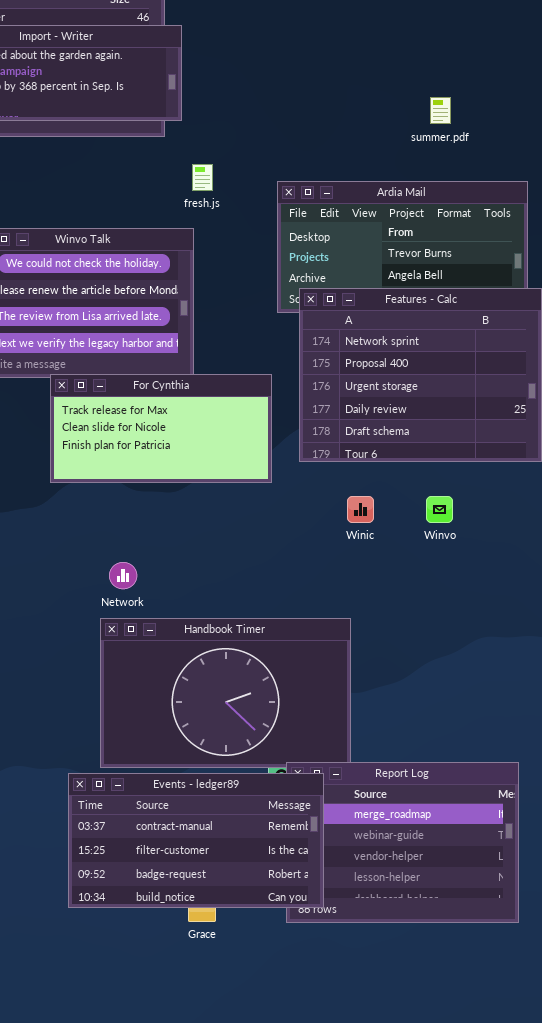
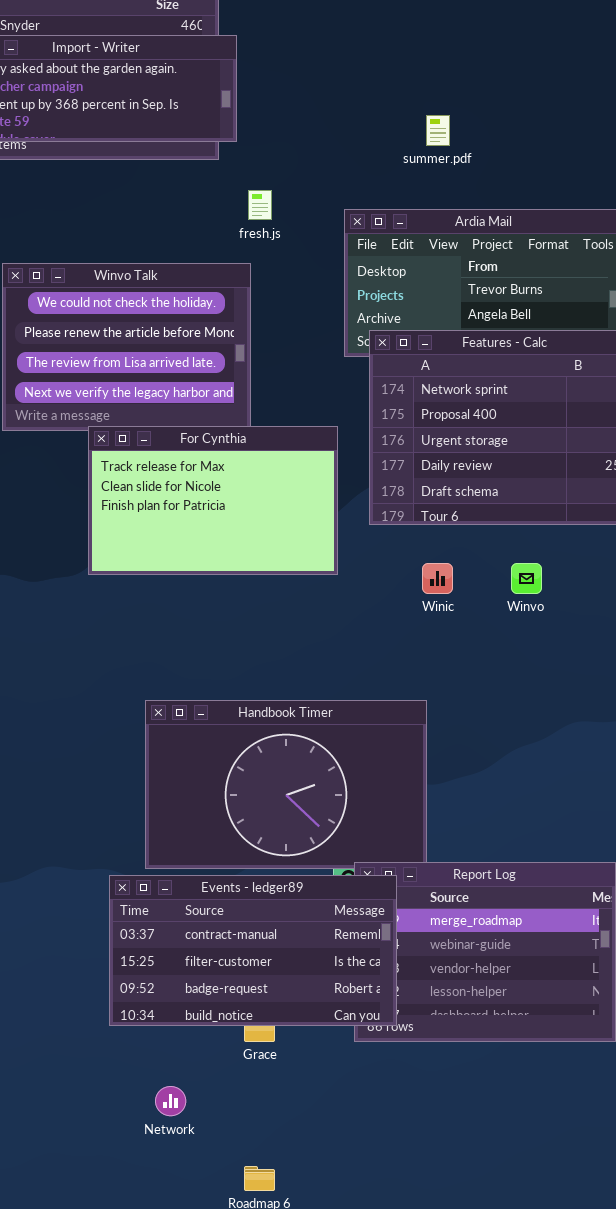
summer.pdf: [430,97,451,124] -> [426,115,450,146], moved
For Cynthia: [50,374,272,483] -> [88,426,338,575], resized
Network: [109,562,137,589] -> [155,1086,186,1116], moved

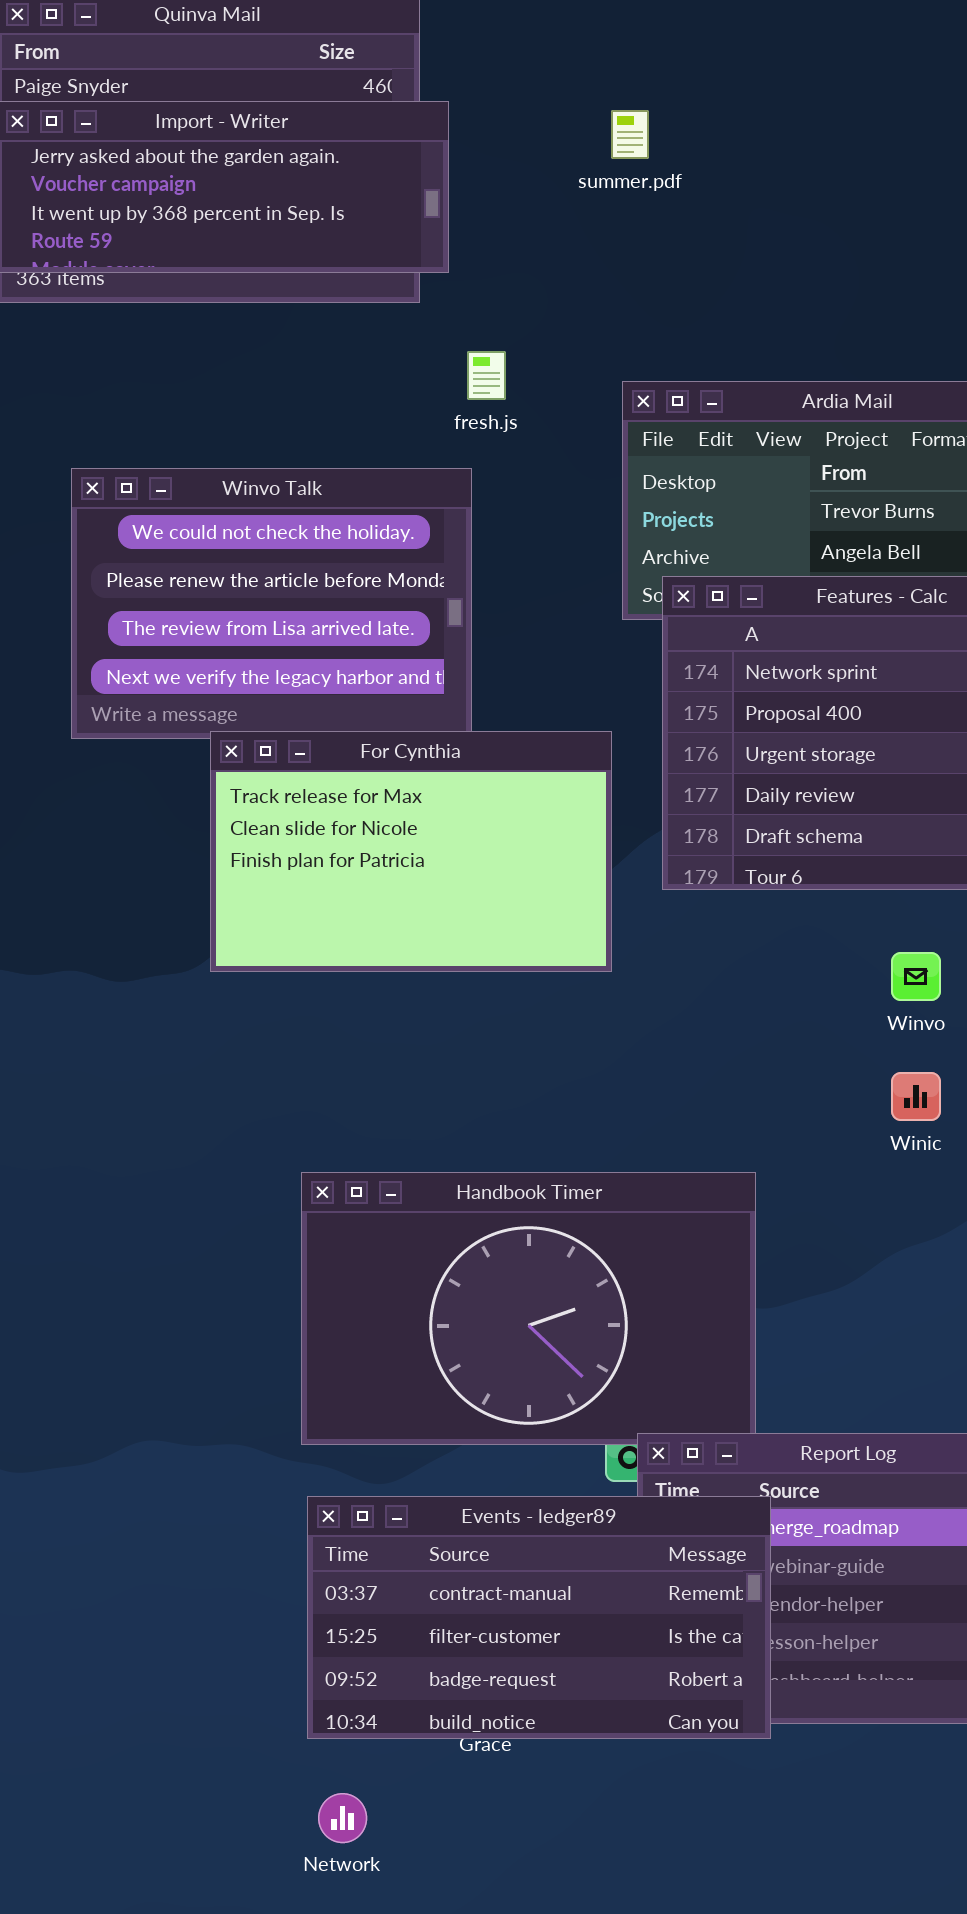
summer.pdf: [426,115,450,146] -> [611,110,649,159], moved
Winic: [422,563,453,594] -> [891,1072,941,1121], moved
Events - ledger89: [109,875,397,1026] -> [307,1496,771,1739], moved

